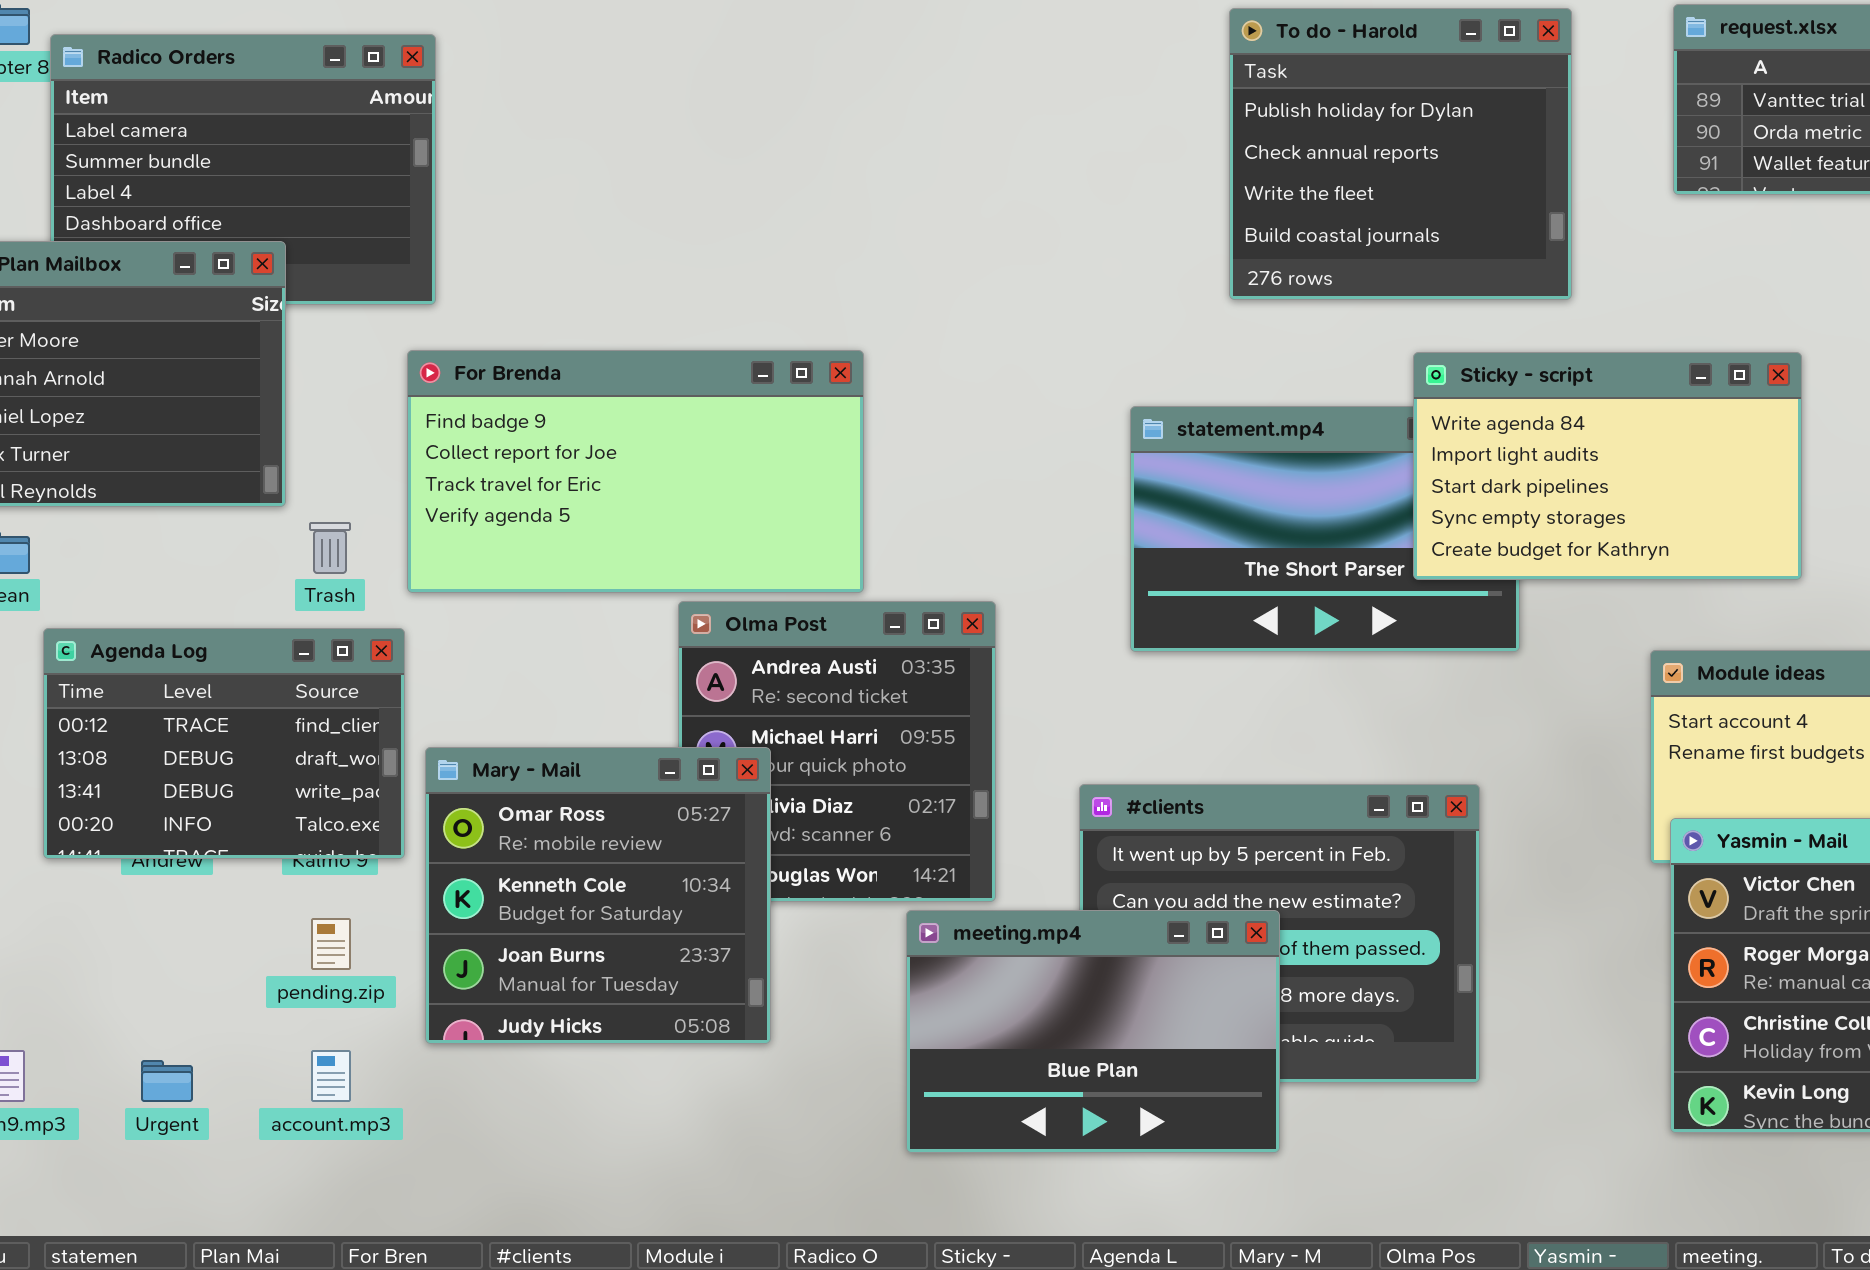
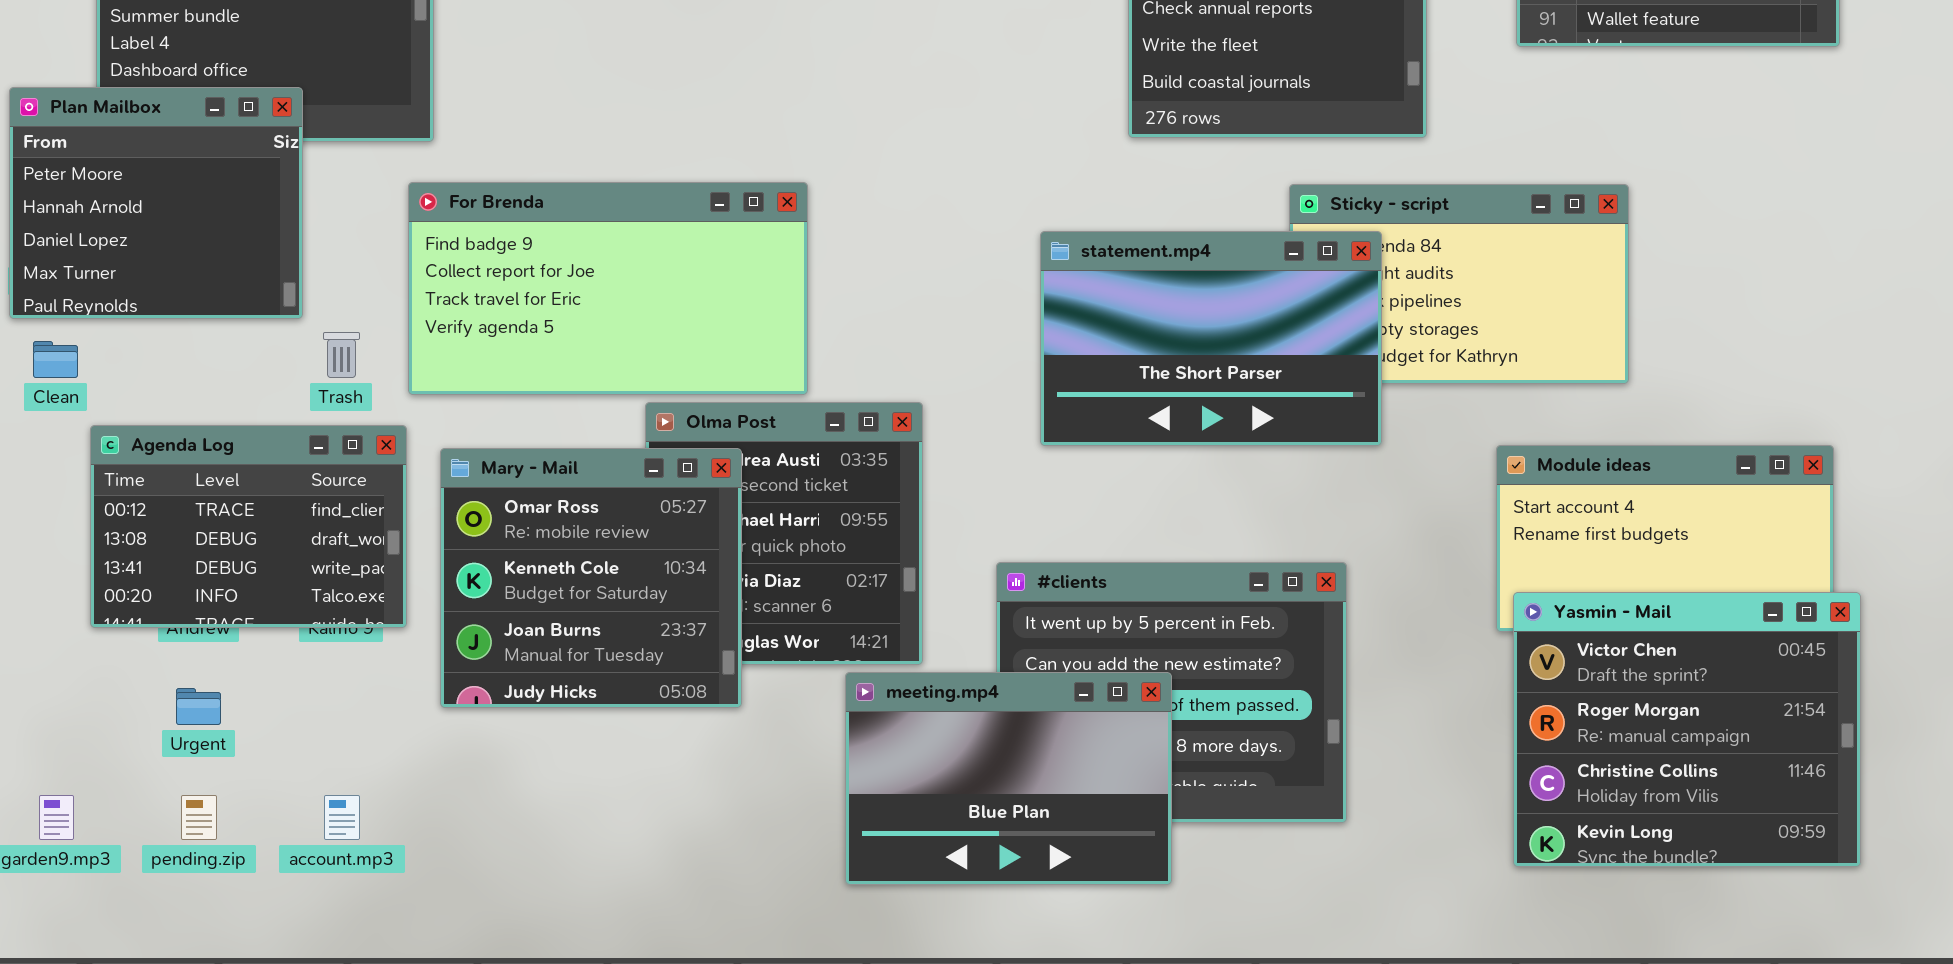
statement.mp4: [1130,406,1520,652] -> [1040,231,1382,446], raised
Mary - Mail: [425,747,771,1044] -> [440,448,742,708], moved
pending.zip: [311,918,351,970] -> [181,795,217,840], moved
Urgent: [141,1060,193,1102] -> [176,688,221,725], moved

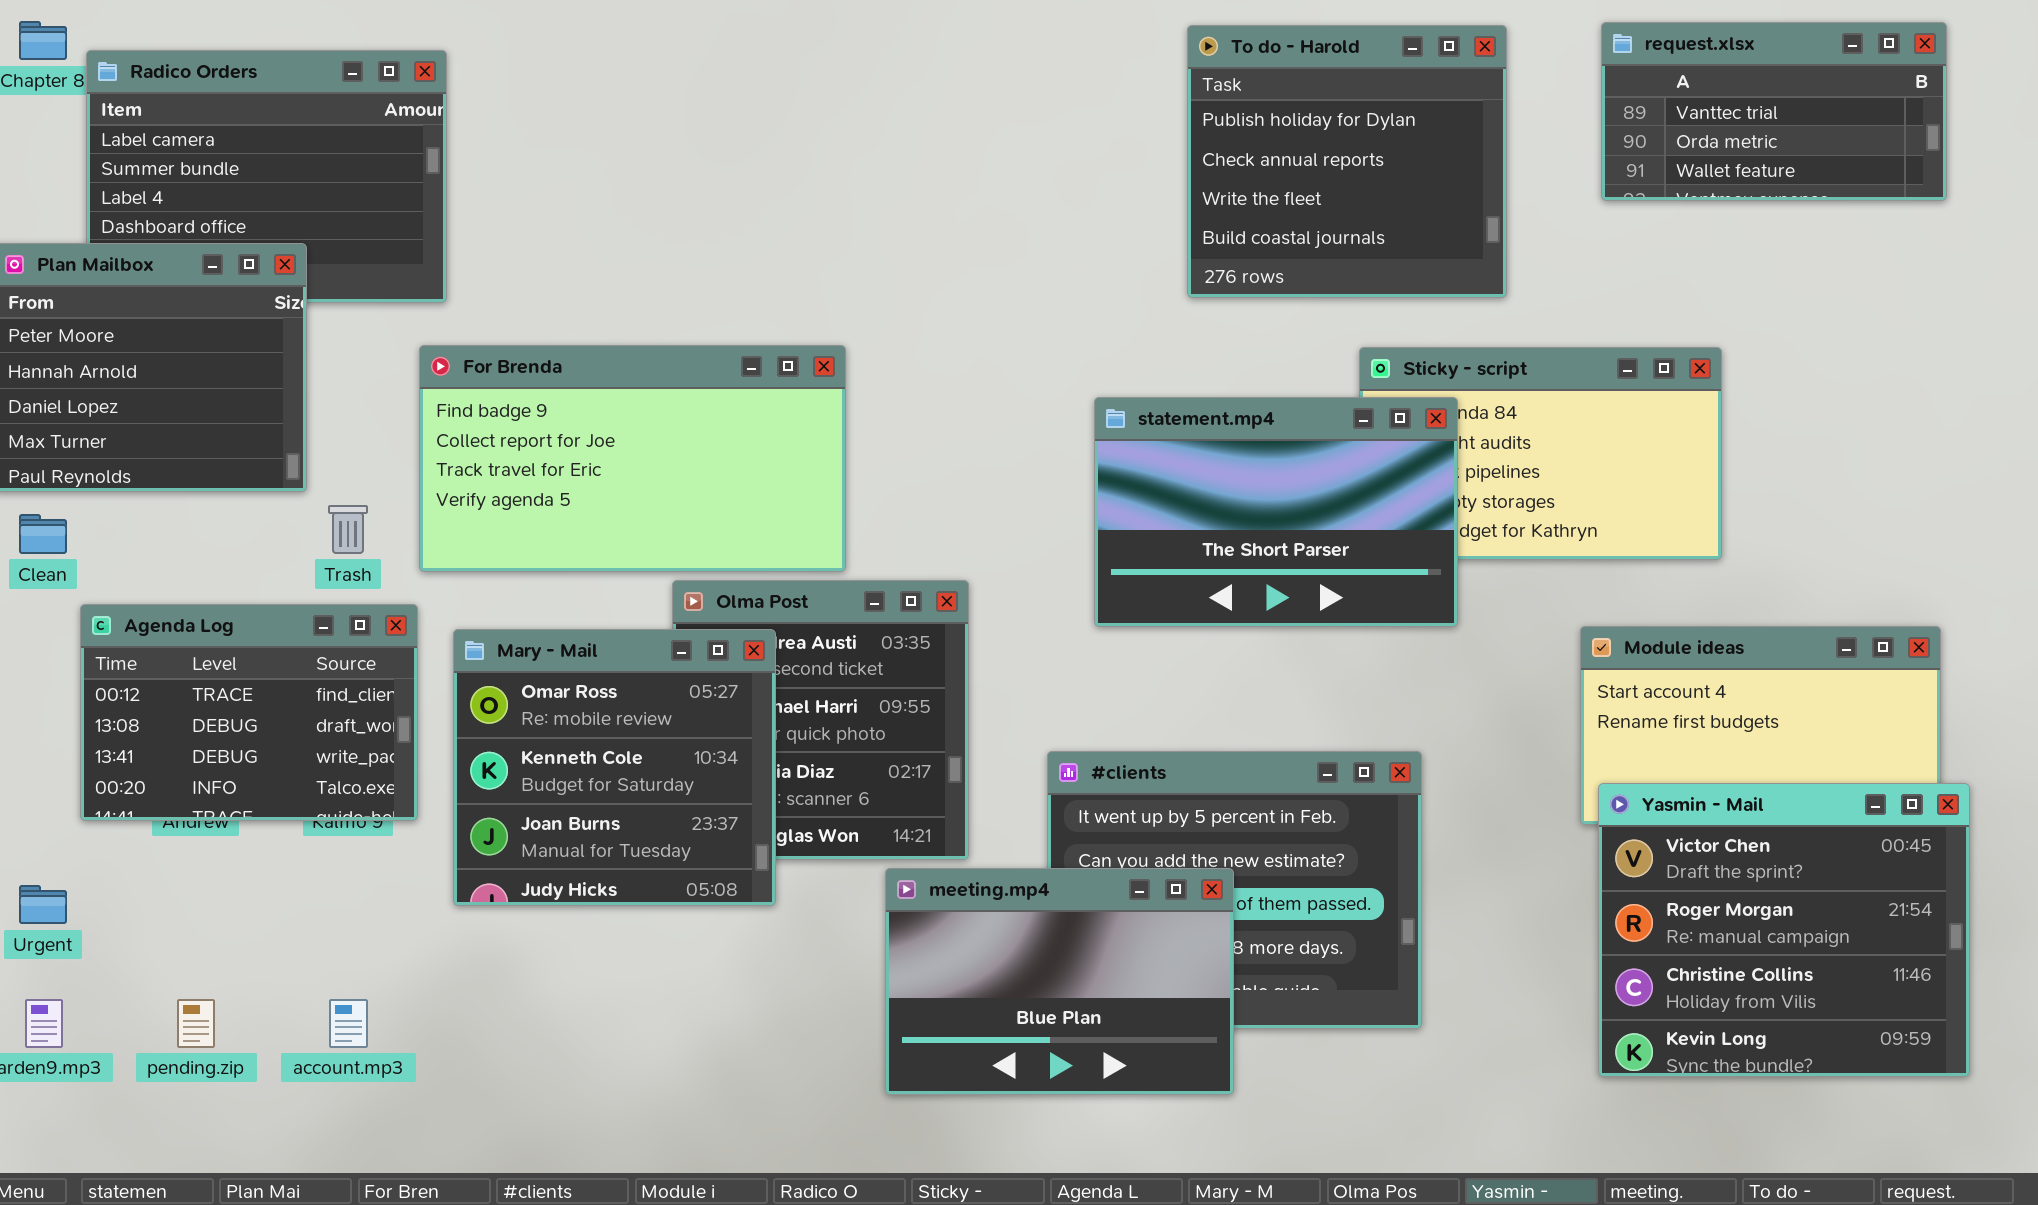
Urgent: [176,688,221,725] -> [19,885,67,924], moved

